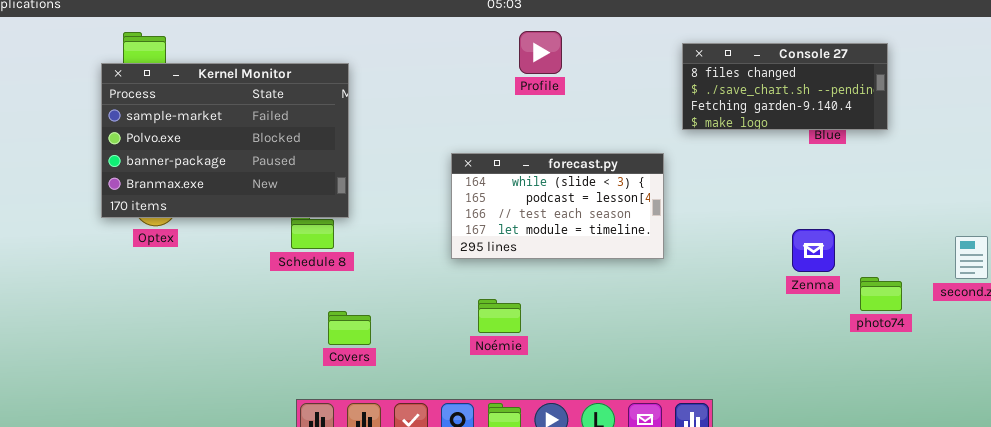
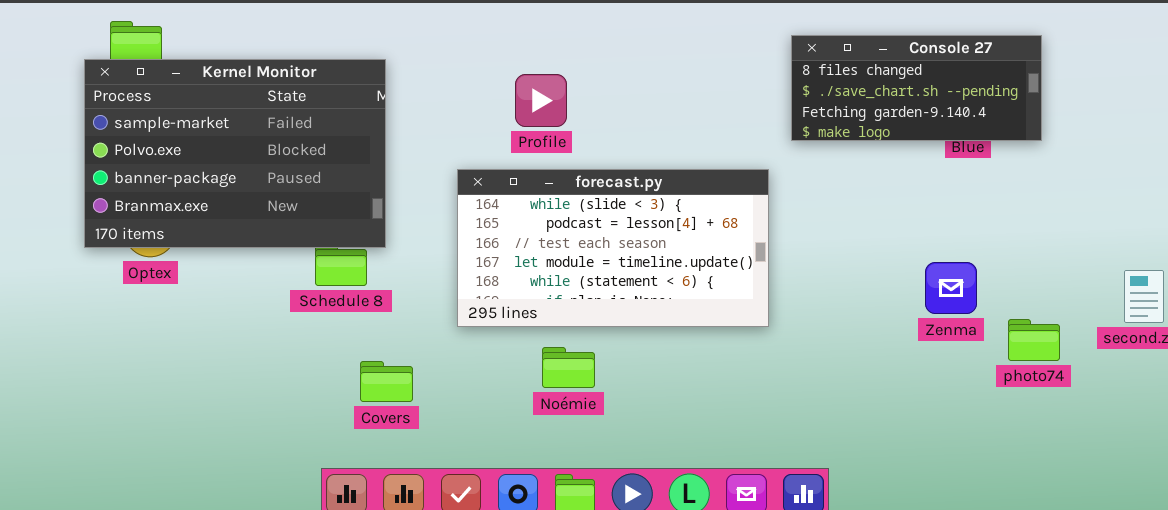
Profile: [519,31,562,74] -> [515,74,567,127], moved
forecast.py: [451,153,664,259] -> [457,169,769,327], resized

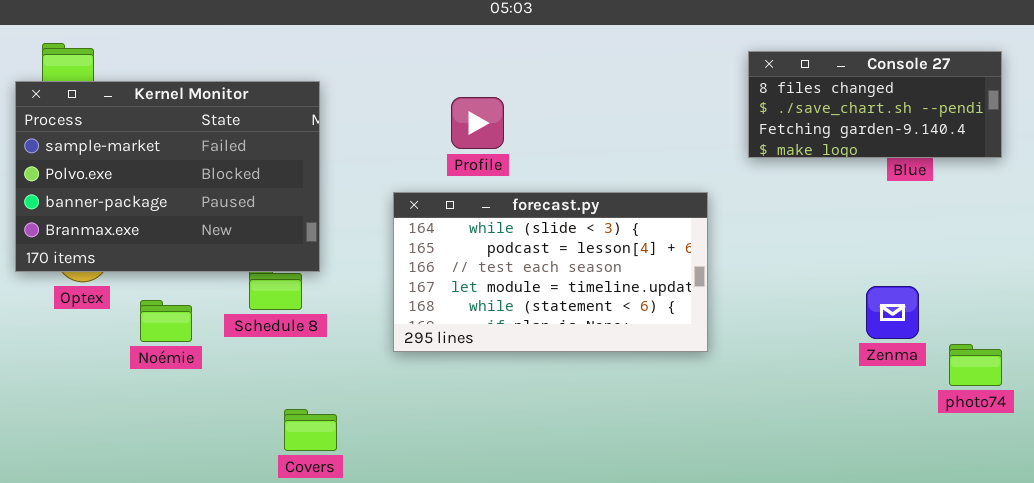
Console 27: [791,35,1042,141] -> [748,51,1002,158], moved
Noémie: [542,347,595,388] -> [140,300,192,342], moved
Covers: [360,361,413,402] -> [284,409,337,451], moved

